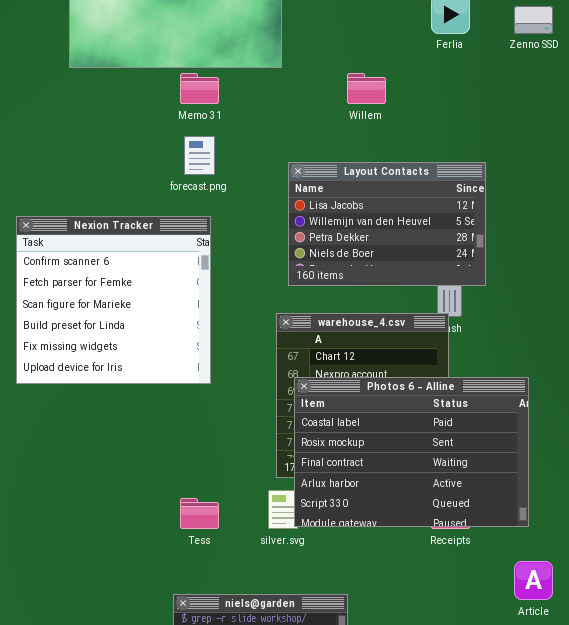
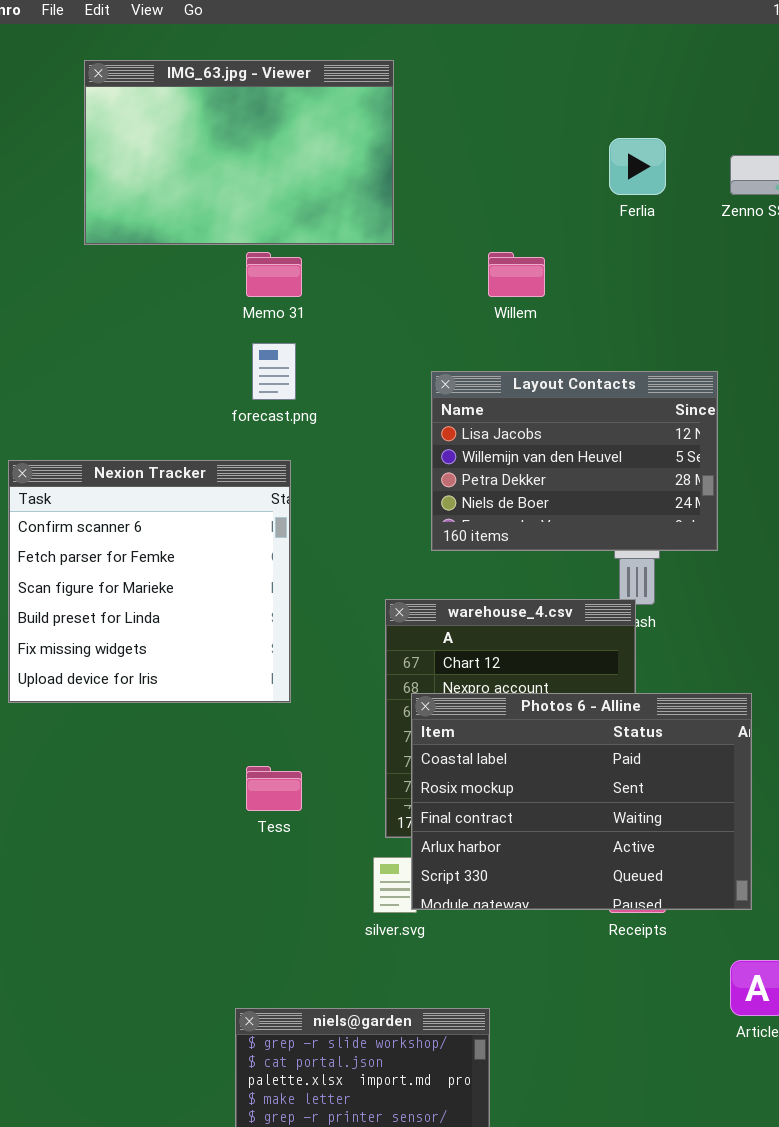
Layout Contacts: [288,162,486,286] -> [431,371,718,551], moved
Tess: [180,498,219,529] -> [246,766,302,811], moved

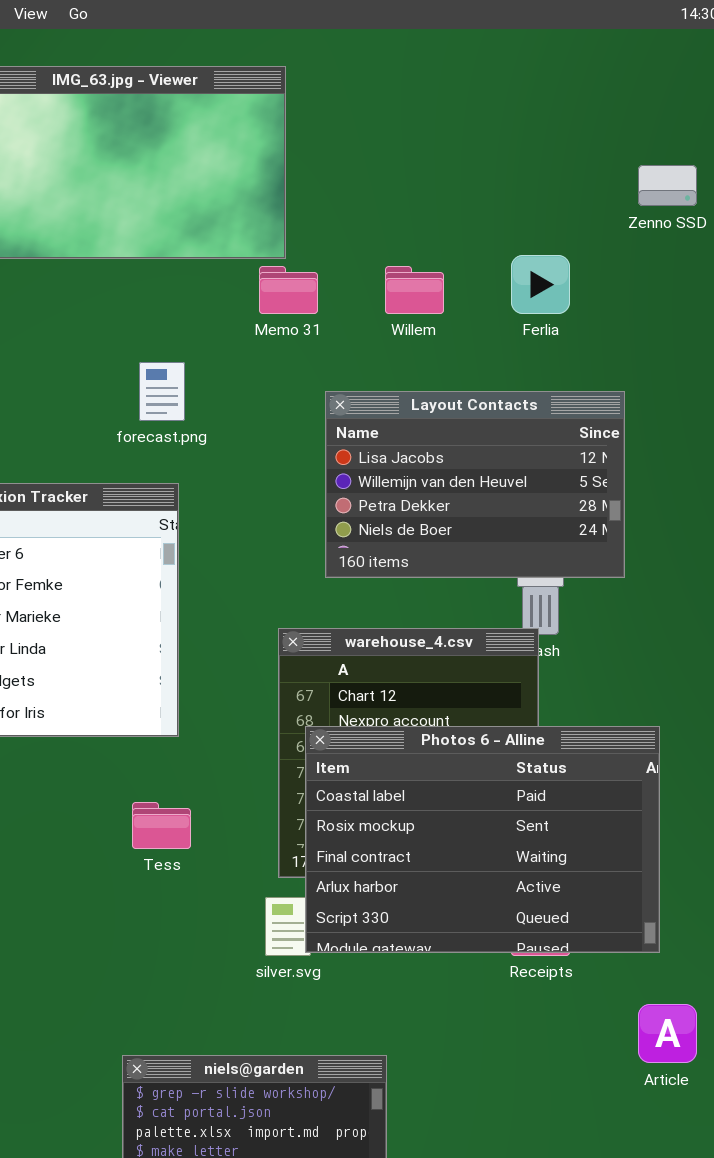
Ferlia: [609,138,666,195] -> [511,255,570,314], moved
Memo 31: [246,252,302,297] -> [259,266,318,314], moved

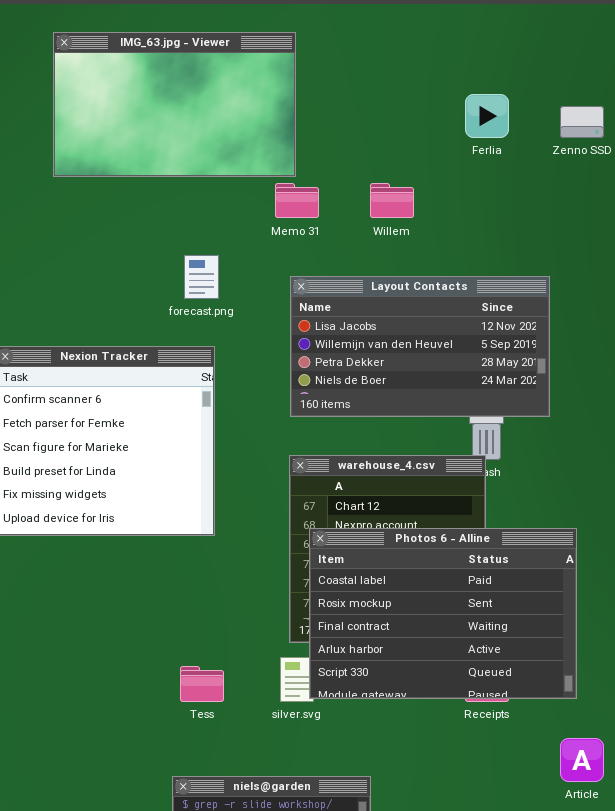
Ferlia: [511,255,570,314] -> [465,94,509,138], moved
Layout Contacts: [325,391,625,578] -> [290,276,550,417], resized
Tess: [132,802,191,849] -> [180,666,224,702], moved

